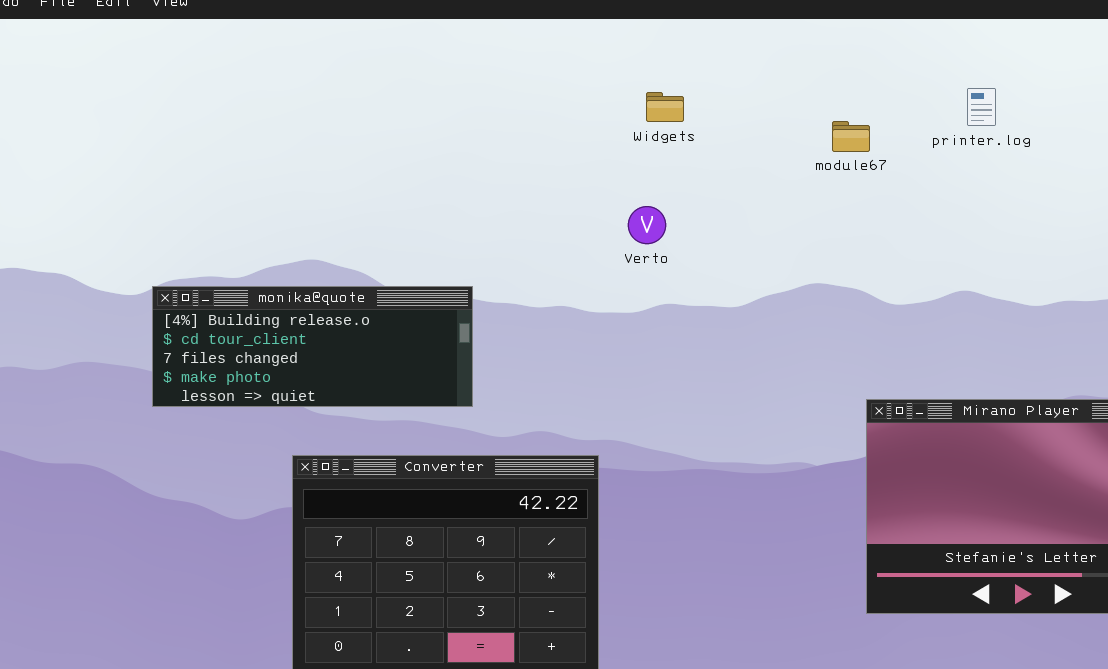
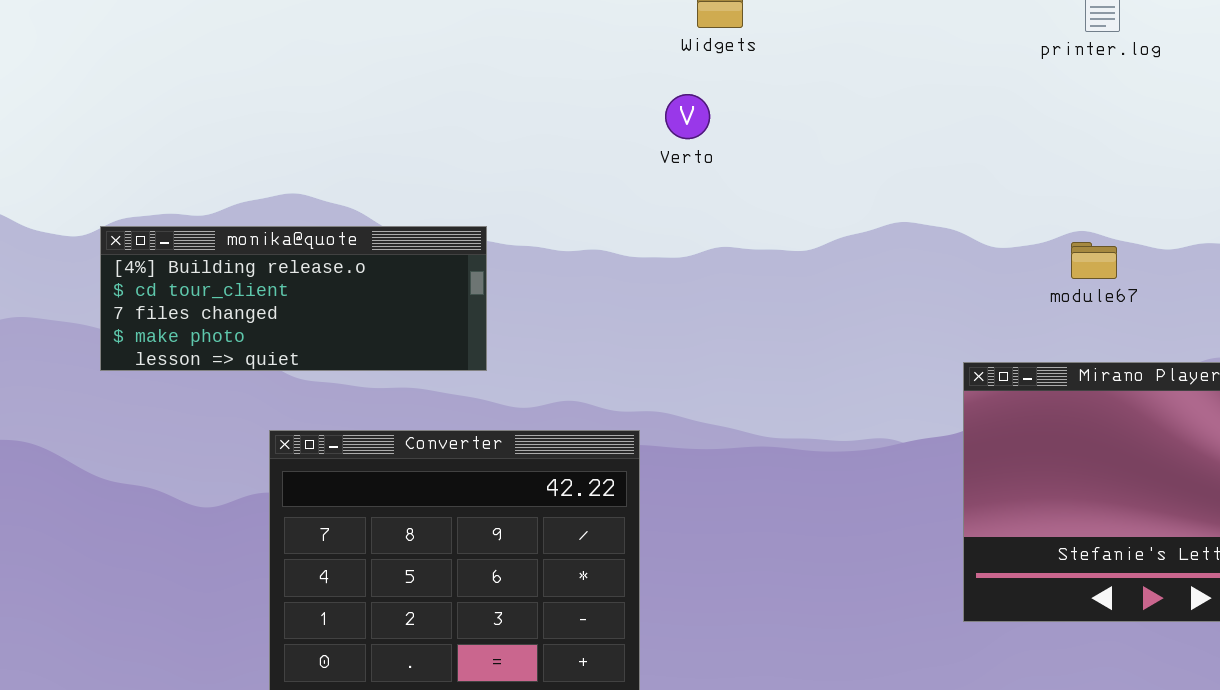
module67: [832,121,870,152] -> [1071,242,1117,279], moved
Verto: [628,206,666,244] -> [665,94,710,139], moved

